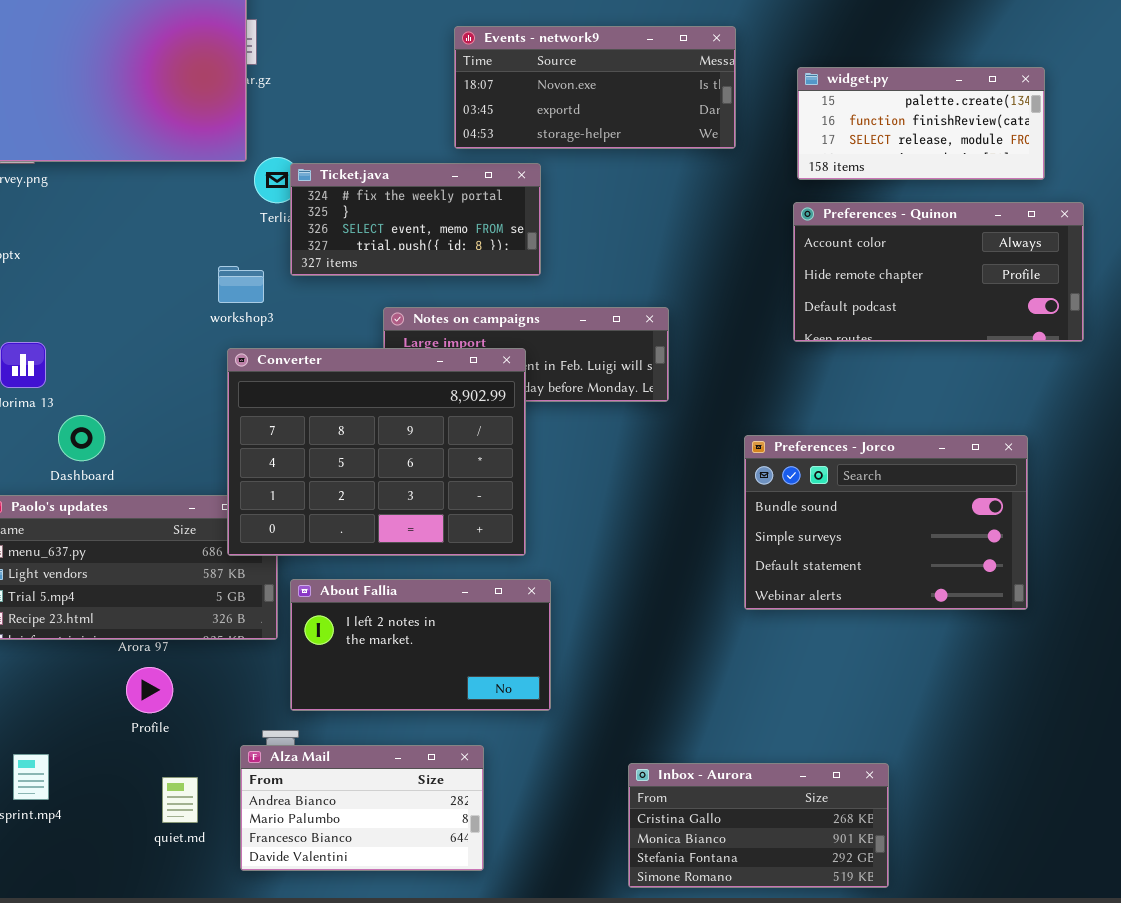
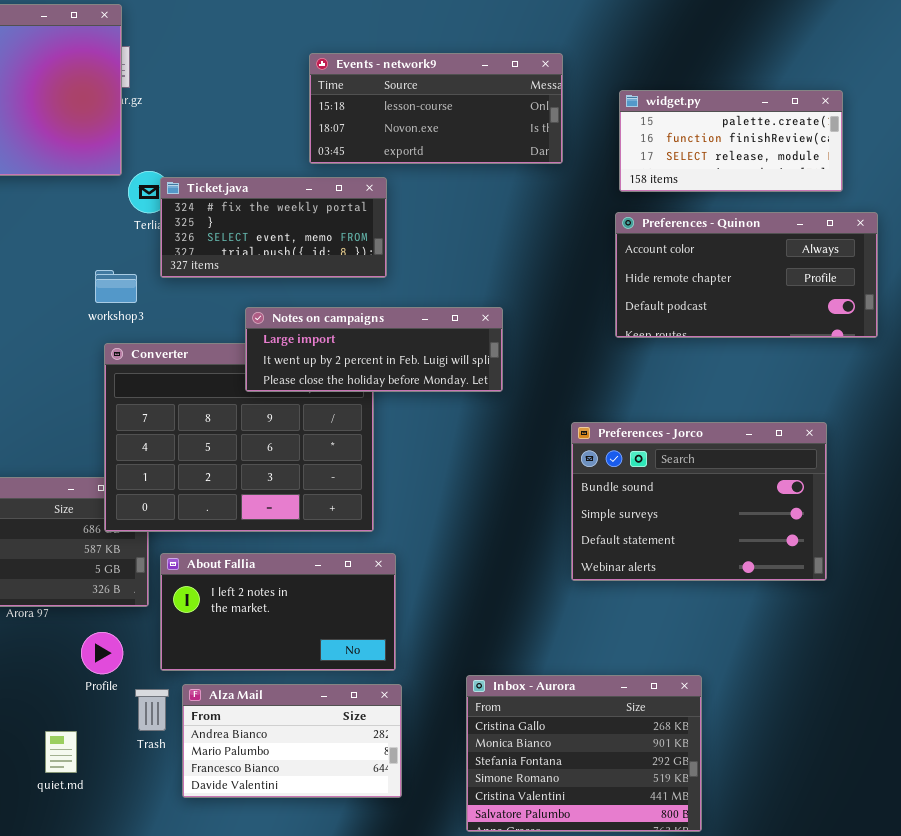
Events - network9: [454,26,736,149] -> [309,53,563,164], scrolled up 1 row
Notes on campaigns: [383,307,669,402] -> [245,307,503,392], raised
Profile: [126,667,173,713] -> [81,632,123,674], moved
Alza Mail: [240,745,484,871] -> [182,684,402,798], moved
Inbox - Aurora: [628,763,889,888] -> [466,675,702,832], resized

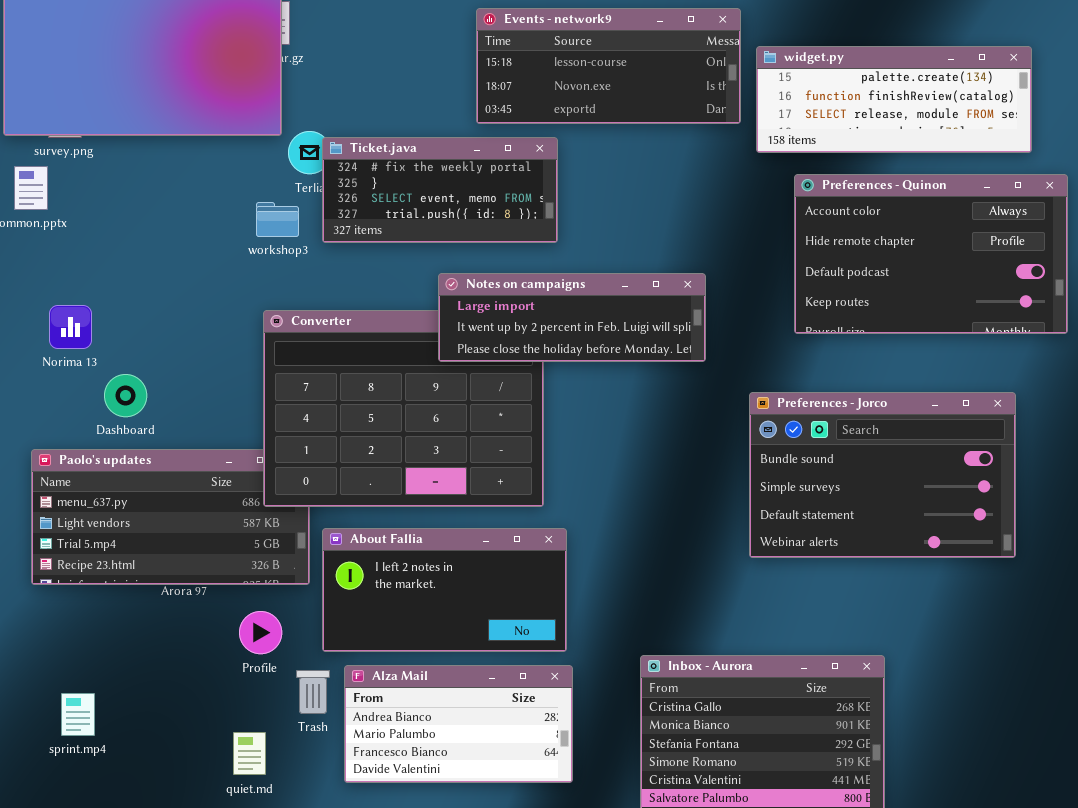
widget.py: [619,90,843,192] -> [756,46,1032,153], resized
Preferences - Quinon: [615,212,878,338] -> [794,174,1068,334], resized
workshop3: [95,270,137,303] -> [256,202,299,237], moved
Notes on campaigns: [245,307,503,392] -> [438,273,706,362], moved
quiet.md: [45,731,77,773] -> [233,732,266,775], moved

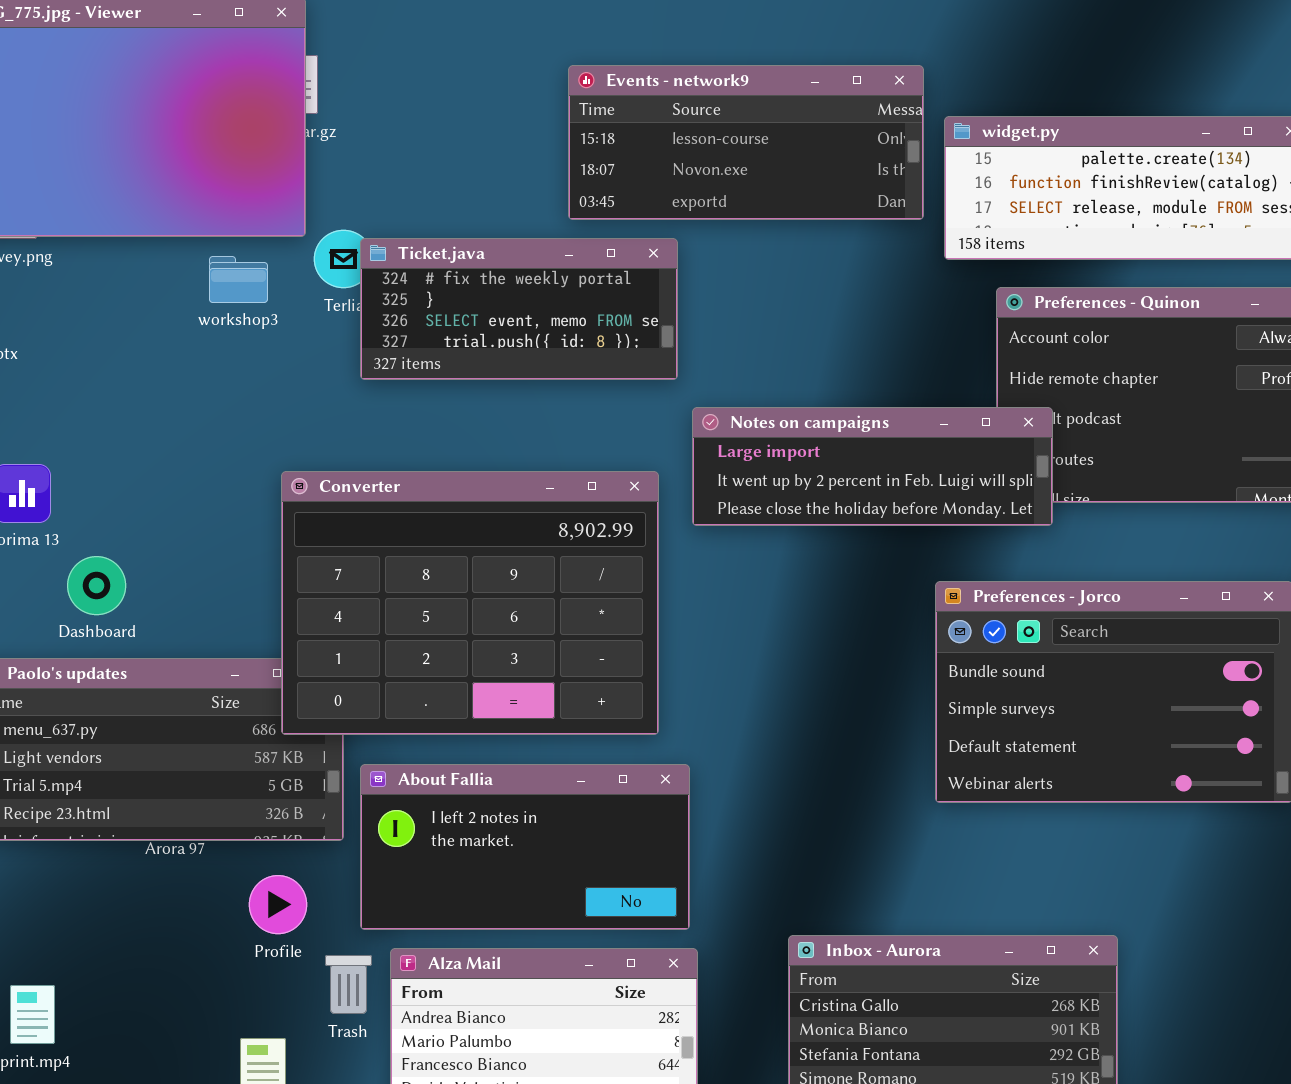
workshop3: [256,202,299,237] -> [209,256,268,303], moved
Notes on campaigns: [438,273,706,362] -> [692,407,1053,526], moved

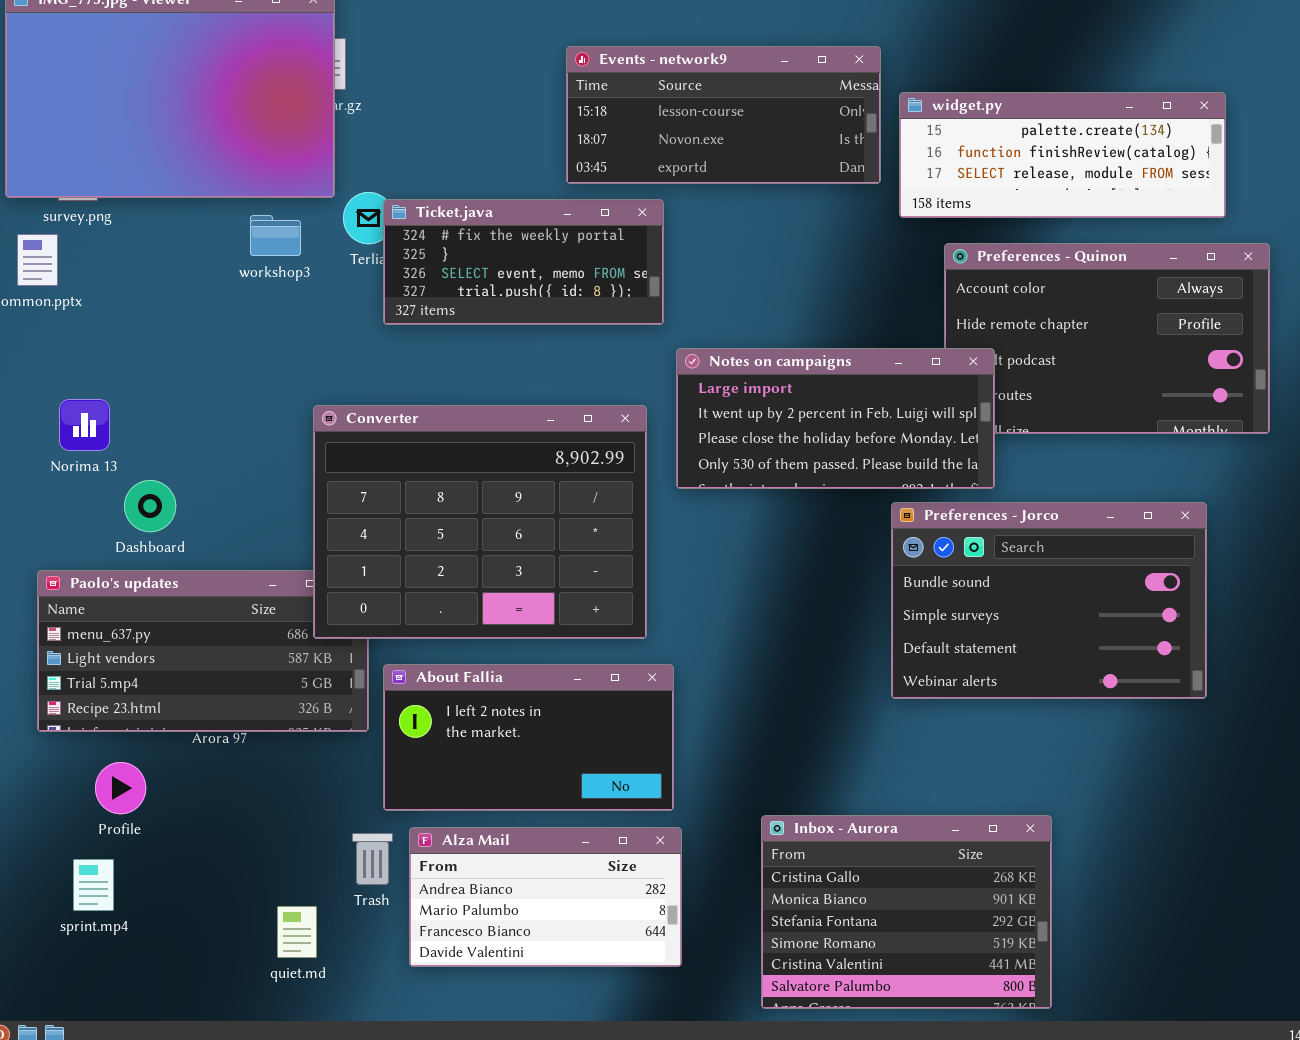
Notes on campaigns: [692,407,1053,526] -> [676,348,995,489], resized
Profile: [249,875,307,934] -> [95,762,146,814], moved

